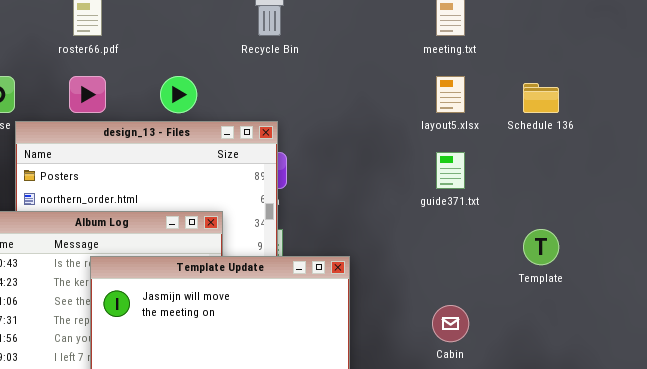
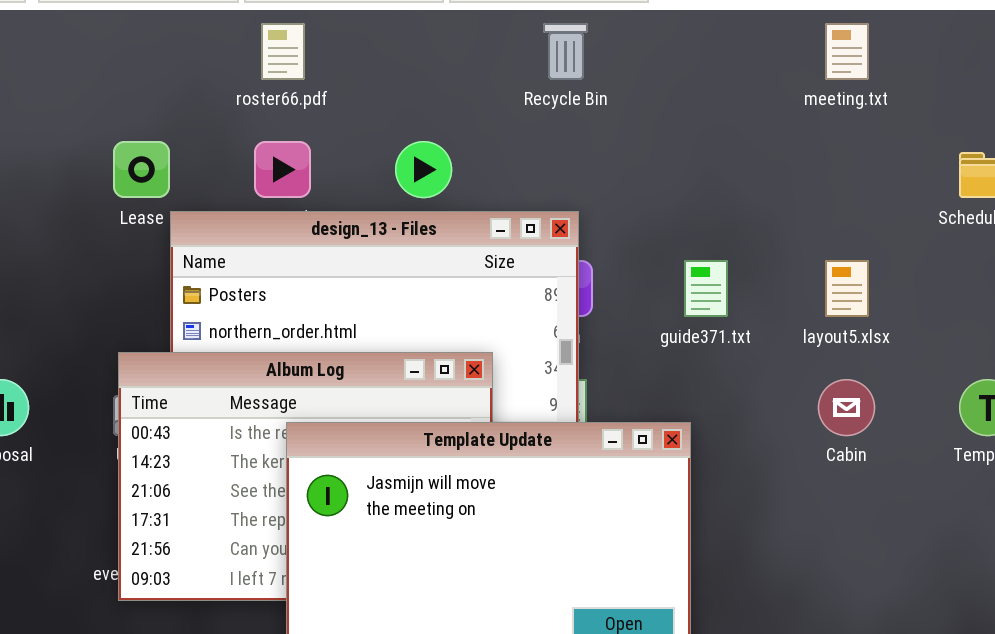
layout5.xlsx: [436,76,465,113] -> [825,260,869,317], moved
guide371.txt: [436,152,465,189] -> [684,260,728,317], moved
Cabin: [432,305,469,342] -> [818,379,875,436], moved

